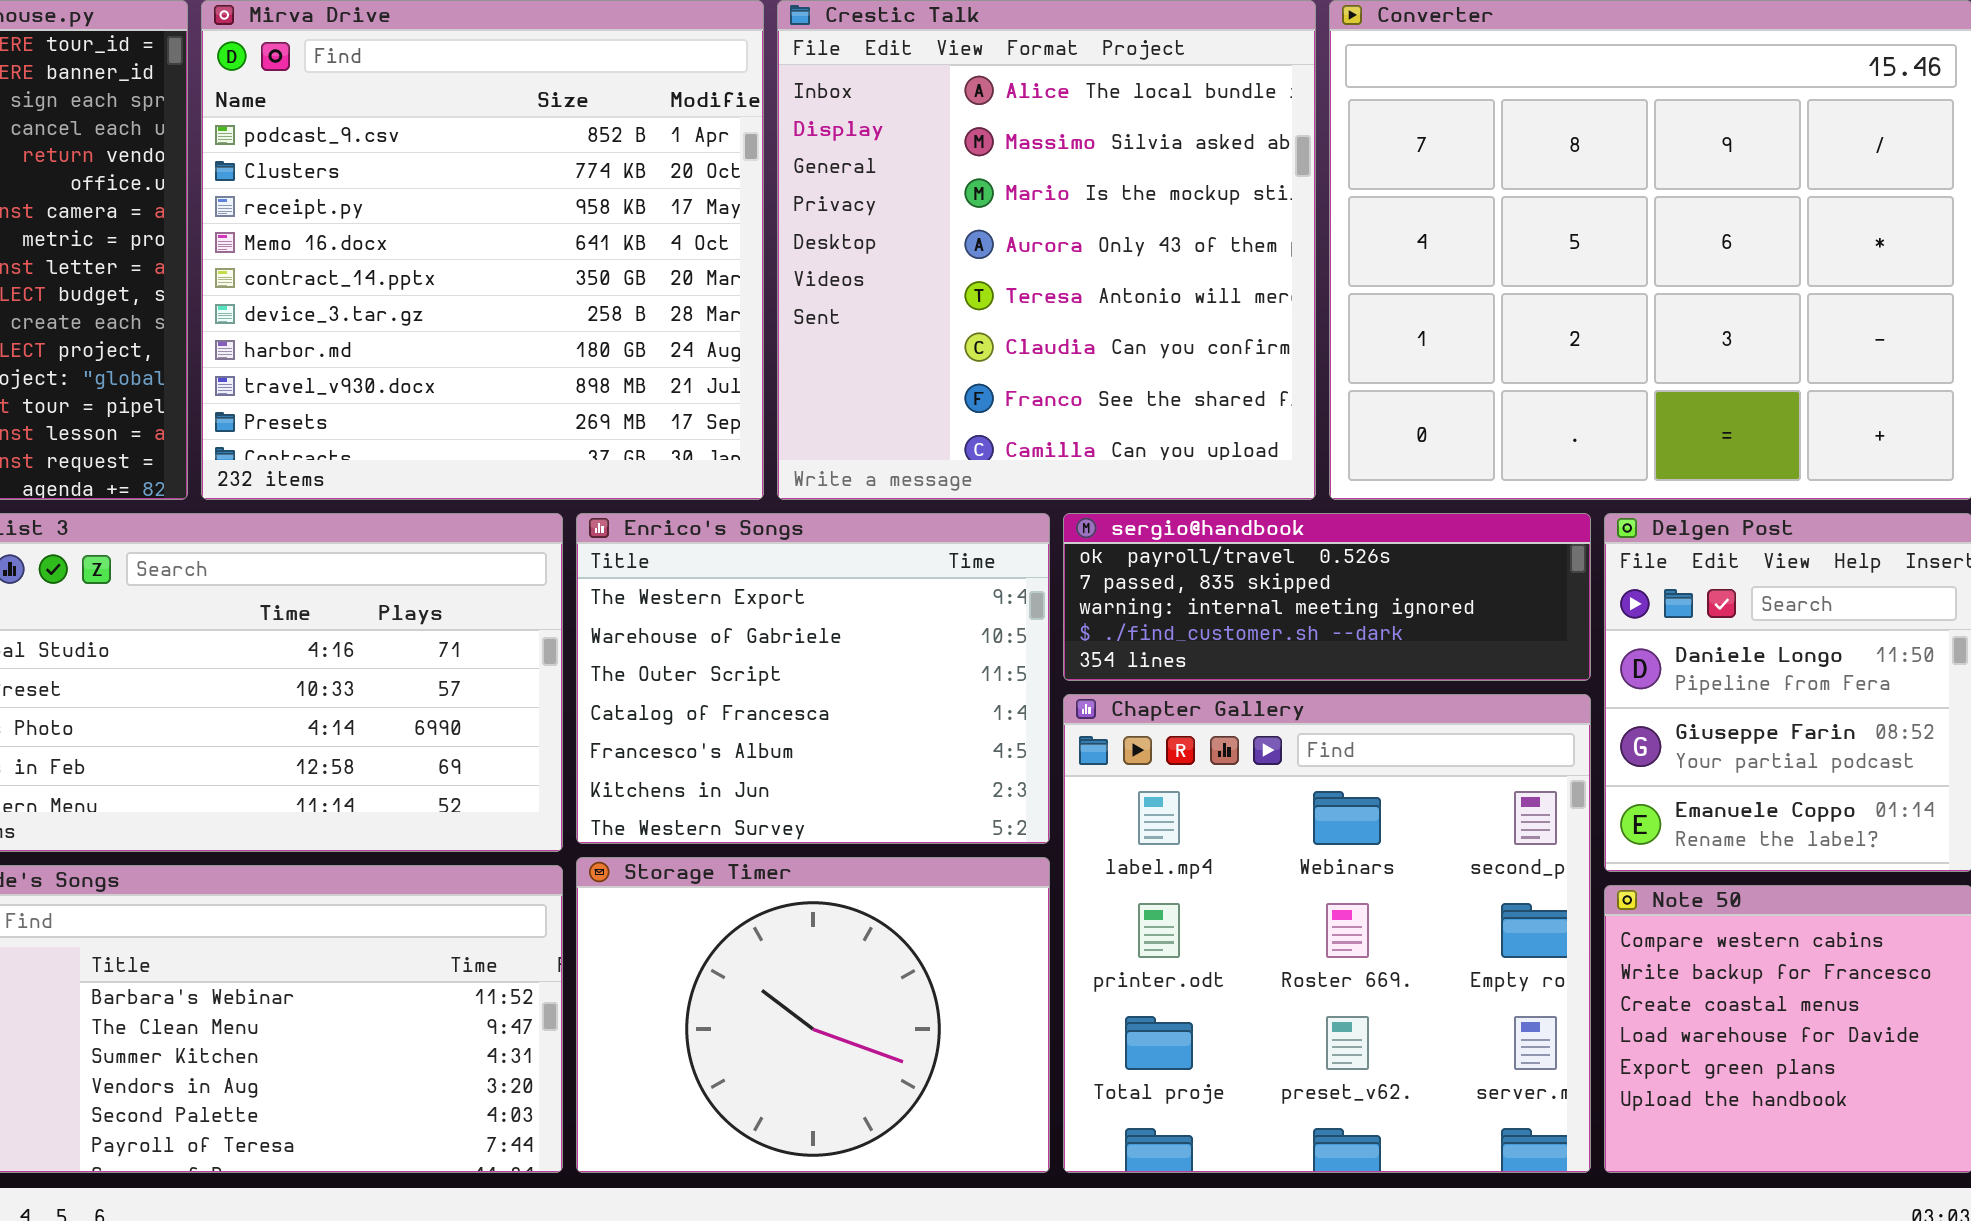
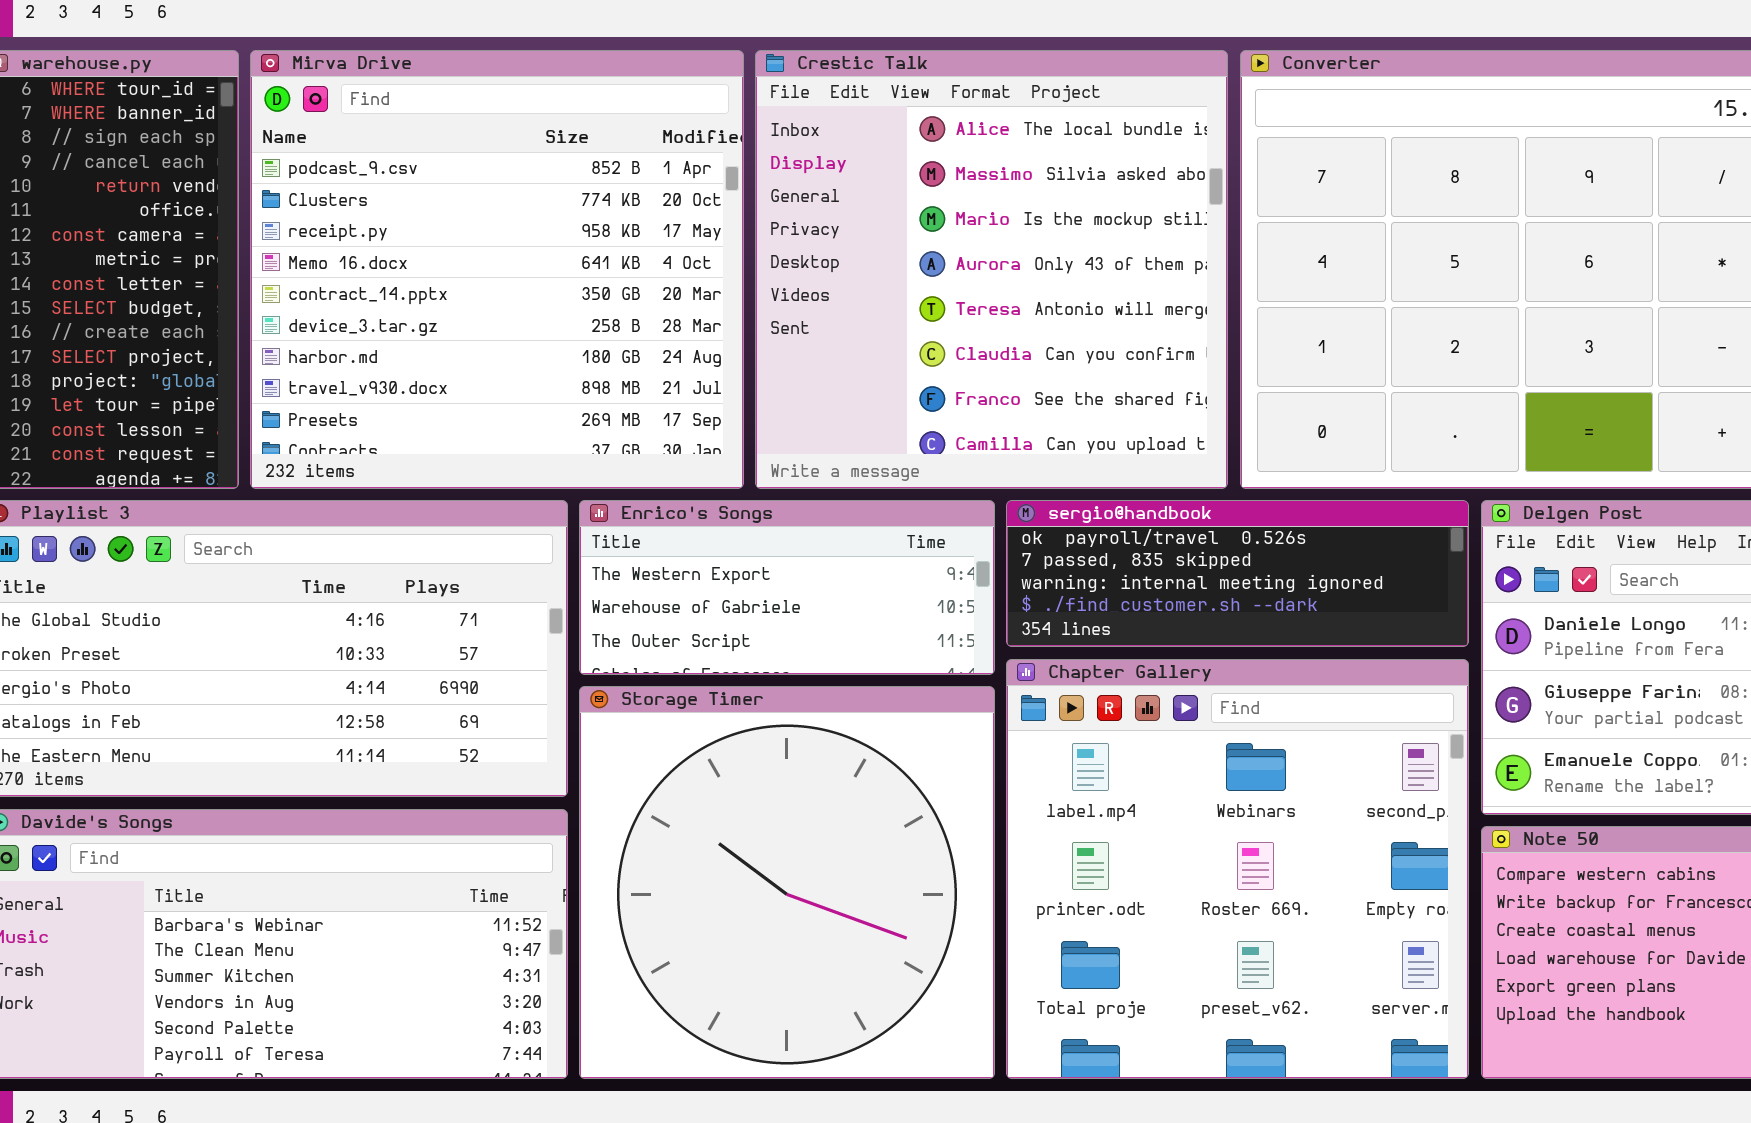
Enrico's Songs: [576,513,1050,844] -> [579,500,995,675], resized
Storage Timer: [576,857,1050,1173] -> [579,686,995,1079], resized

